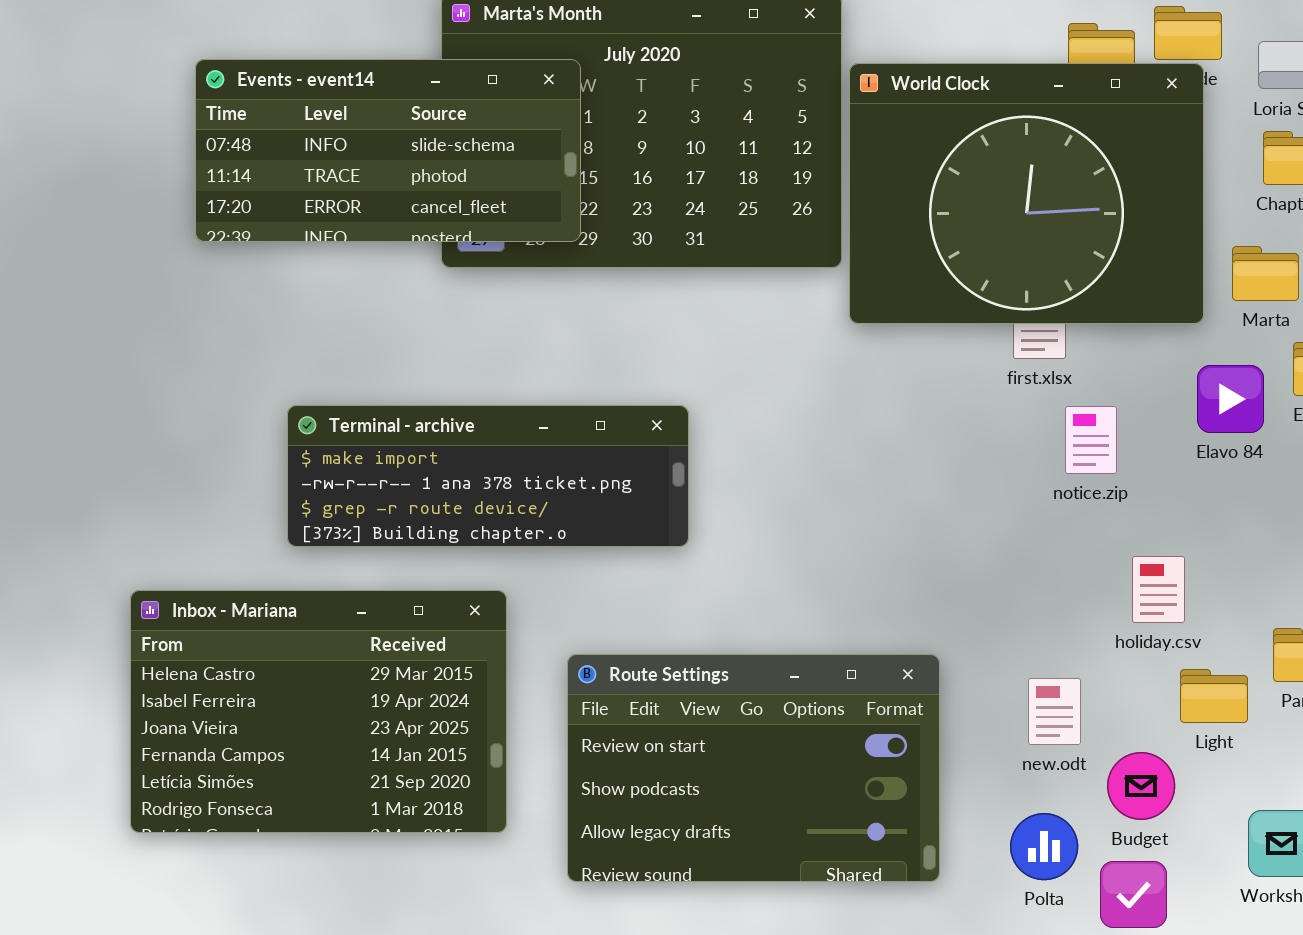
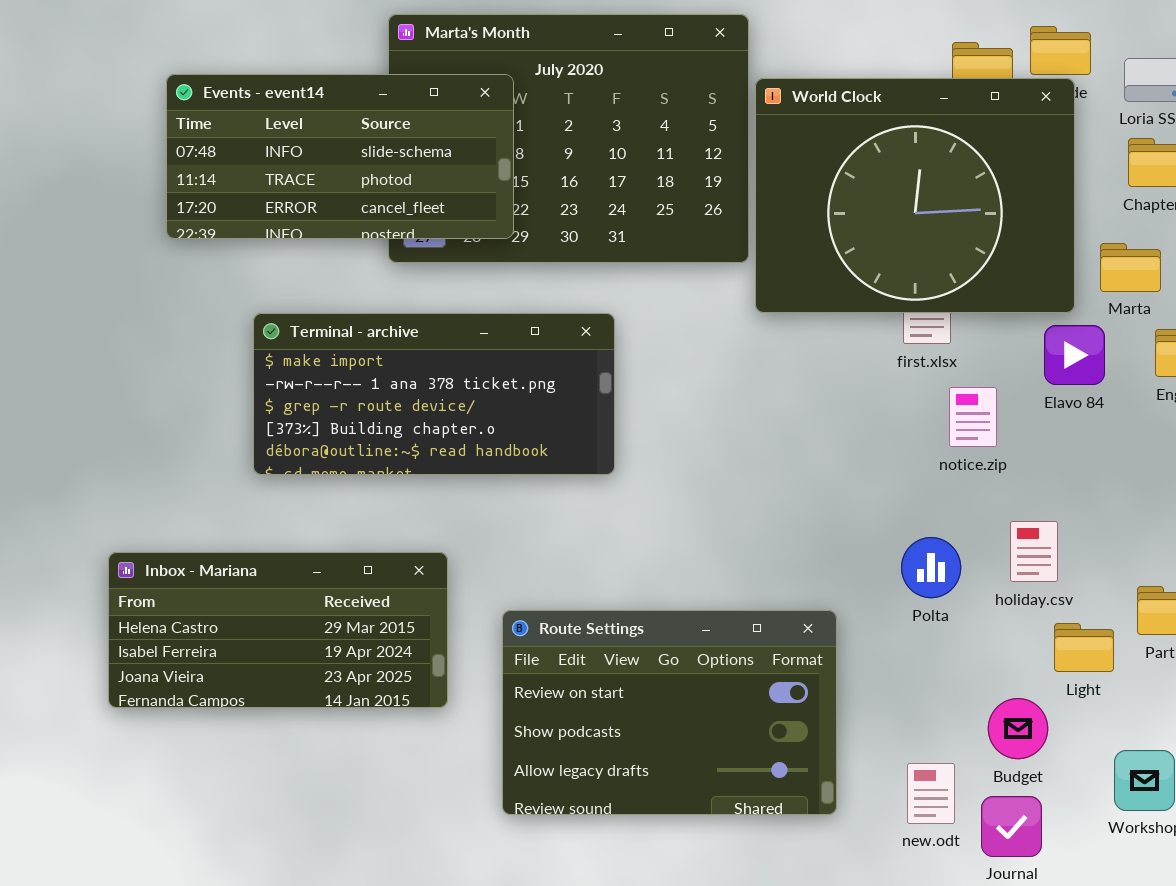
Elavo 84: [1197,365,1264,433] -> [1044,325,1105,385], moved
Terminal - archive: [287,405,689,547] -> [253,313,615,475], moved, resized
Inbox - Mariana: [130,590,507,833] -> [108,552,448,708], resized
new.odt: [1028,678,1081,745] -> [907,763,955,824], moved
Polta: [1010,813,1078,880] -> [901,537,961,598], moved

